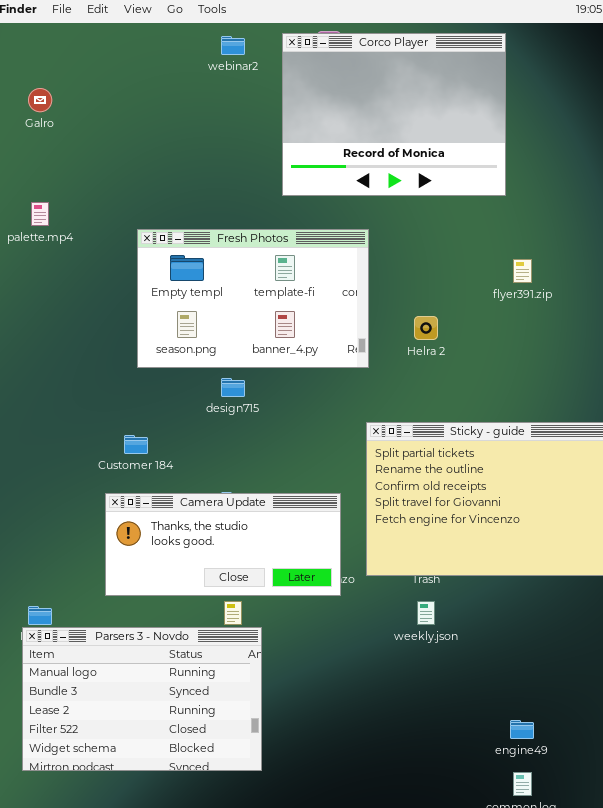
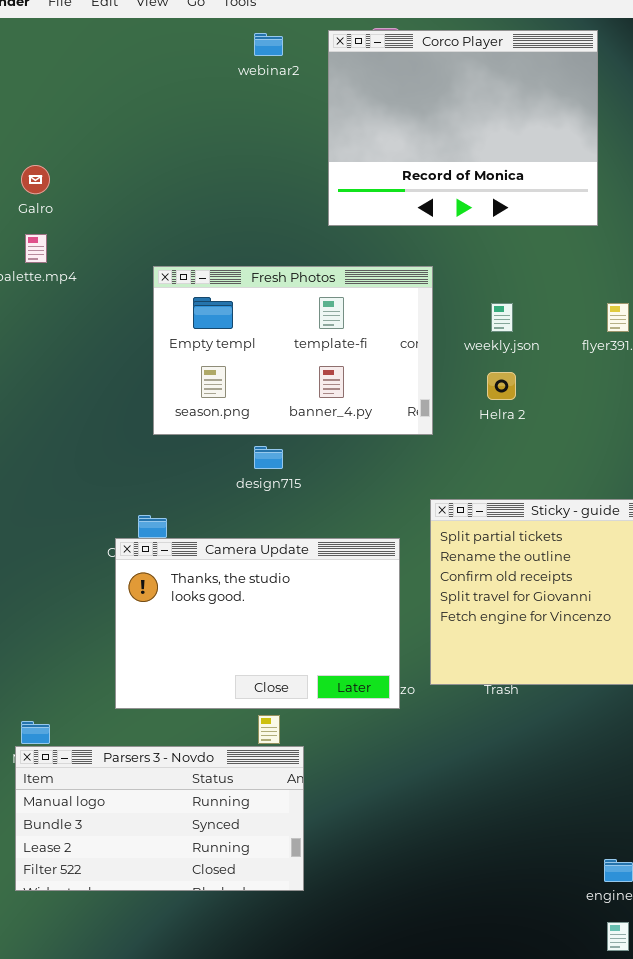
Galro: [28,88,52,112] -> [21,165,50,194], moved
Camera Update: [105,493,341,596] -> [115,538,400,709], resized
weekly.json: [417,601,435,625] -> [491,303,513,332], moved
Parsers 3 - Novdo: [22,627,262,771] -> [15,746,304,891], resized

